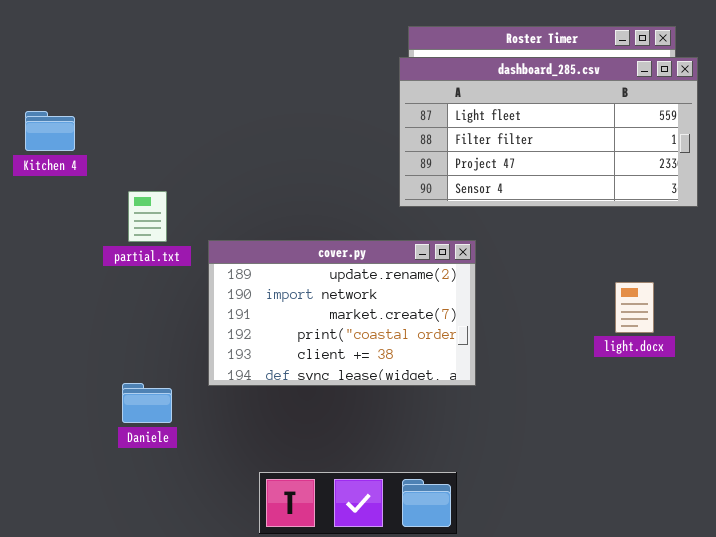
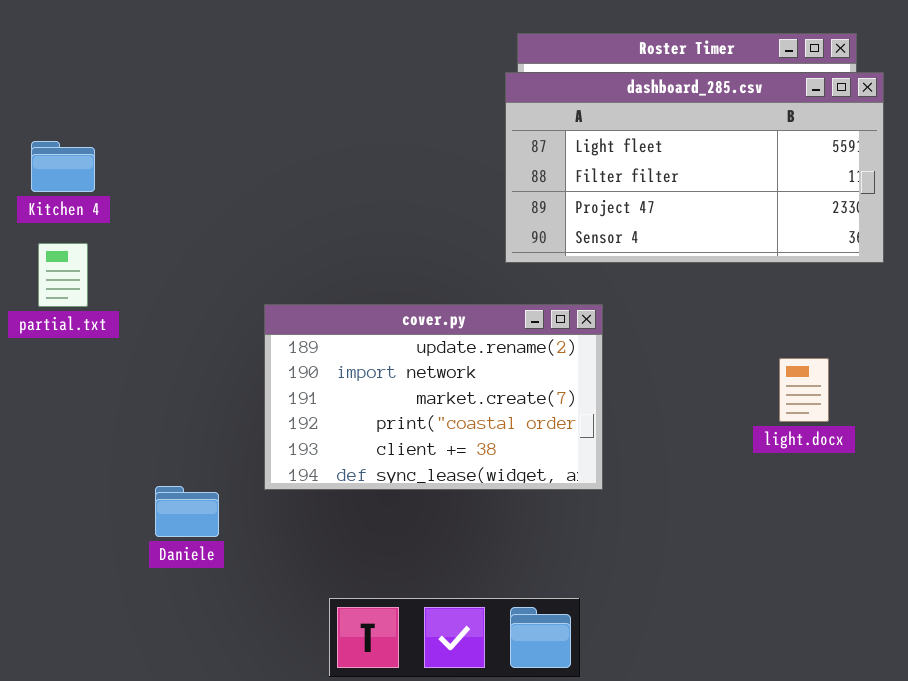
partial.txt: [128,191,167,242] -> [38,243,88,307], moved

